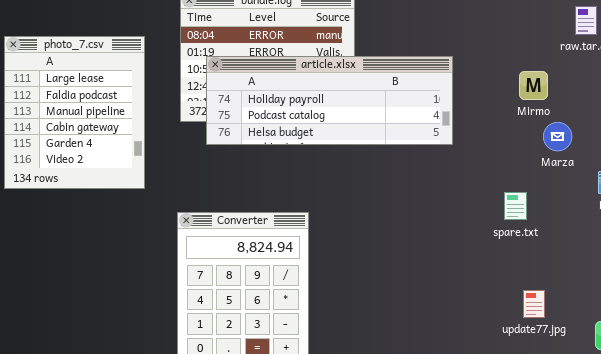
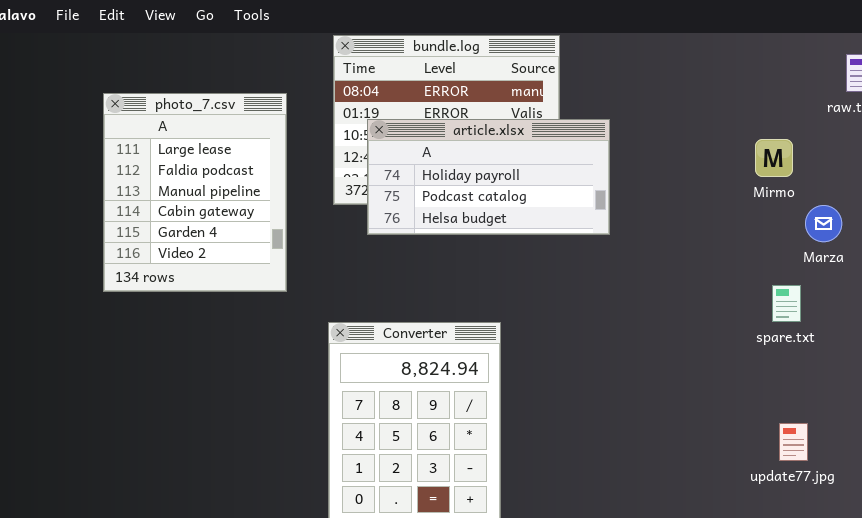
article.xlsx: [206,56,453,145] -> [367,119,610,235], resized
Mirmo: [519,71,548,100] -> [755,139,793,177], moved
spare.txt: [504,192,527,220] -> [772,285,801,322], moved

